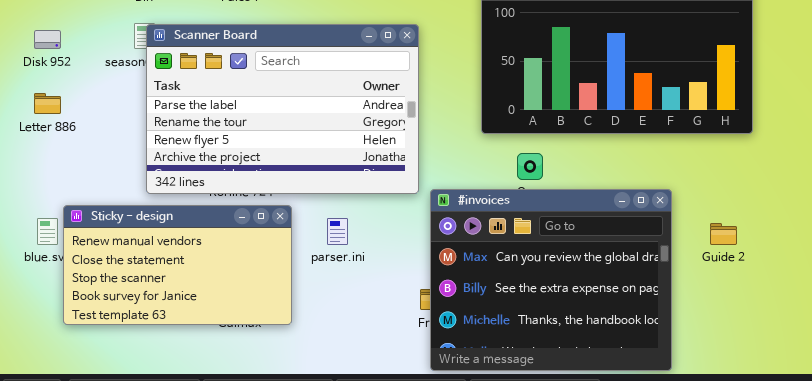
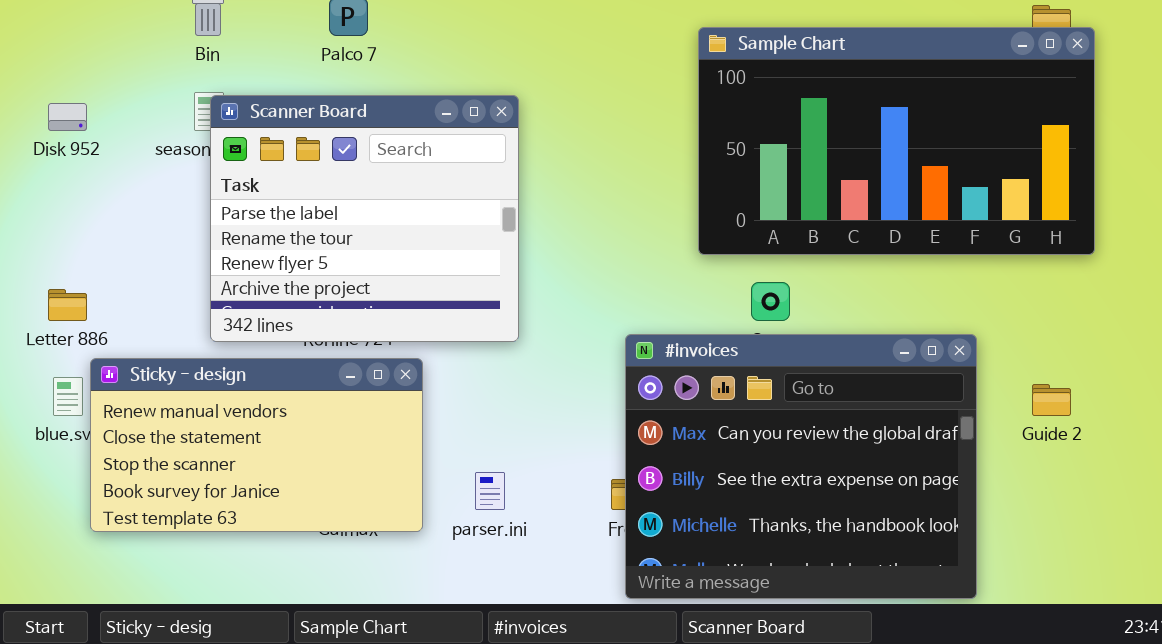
Scanner Board: [146,24,419,194] -> [210,95,519,342], resized
Letter 886: [34,93,61,114] -> [48,289,87,321], moved
parser.ini: [327,218,348,245] -> [475,472,505,510], moved

